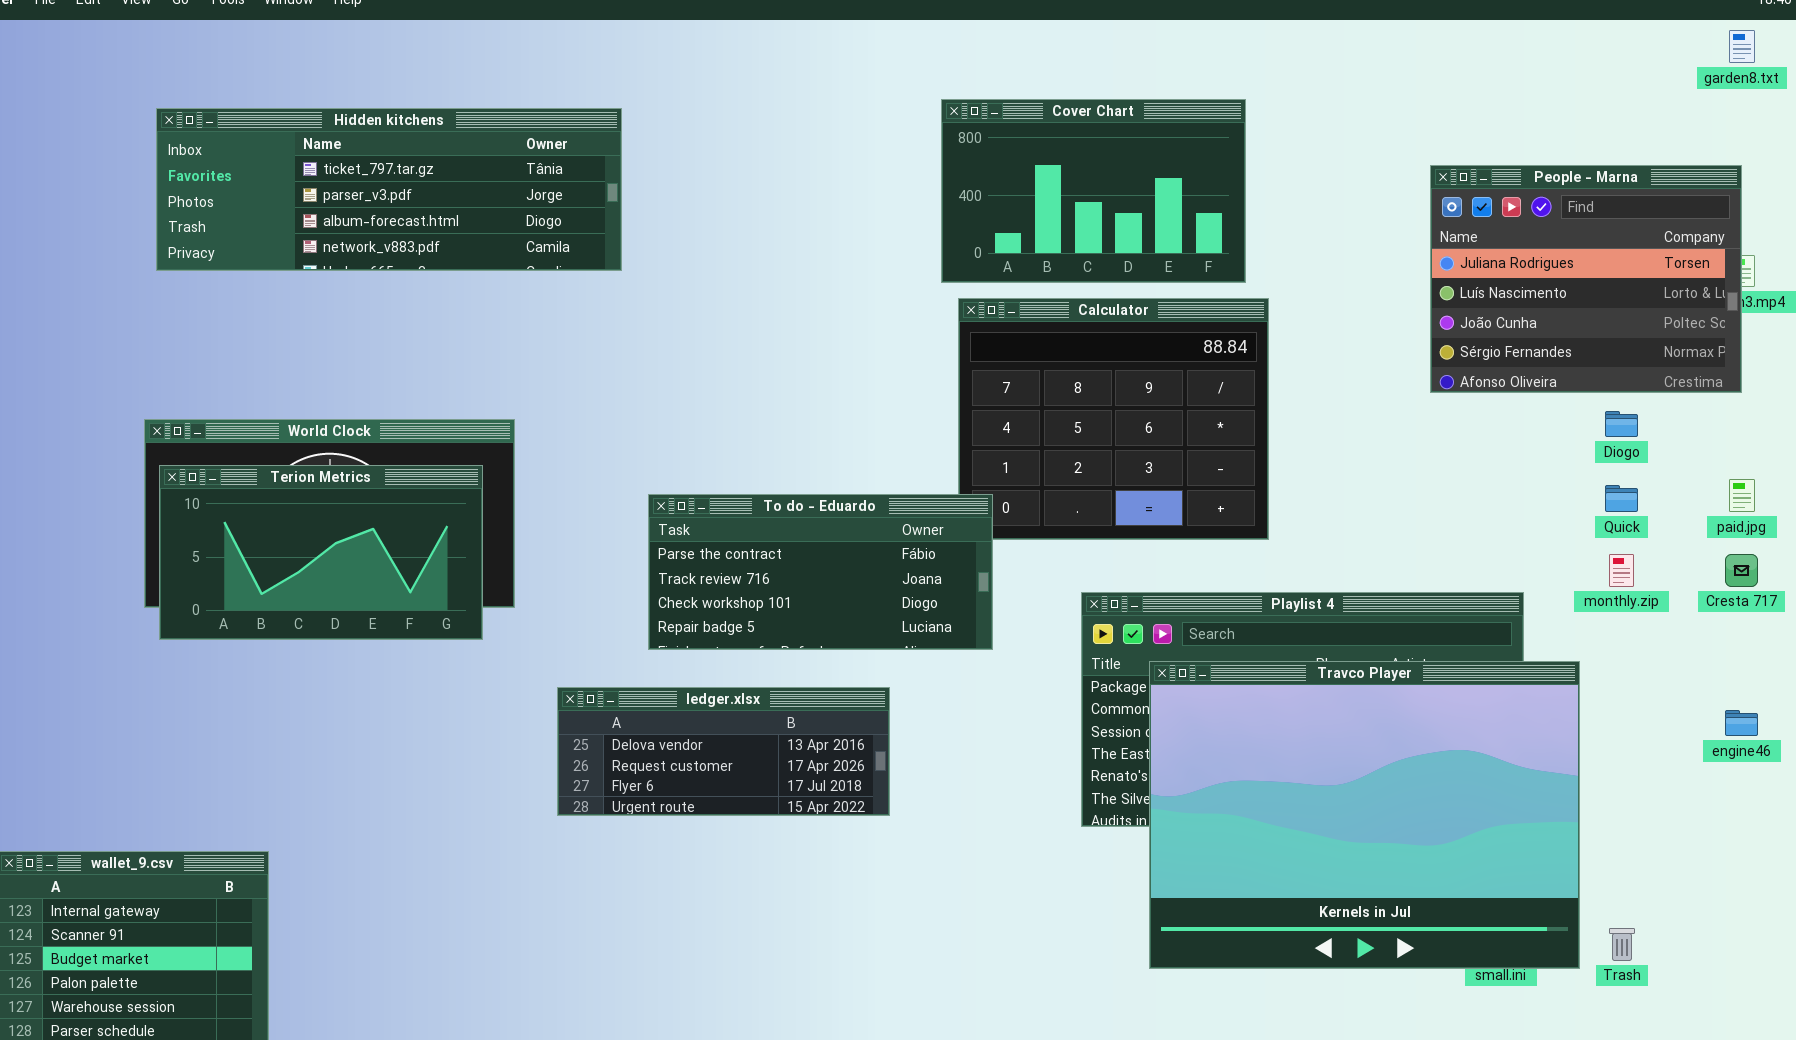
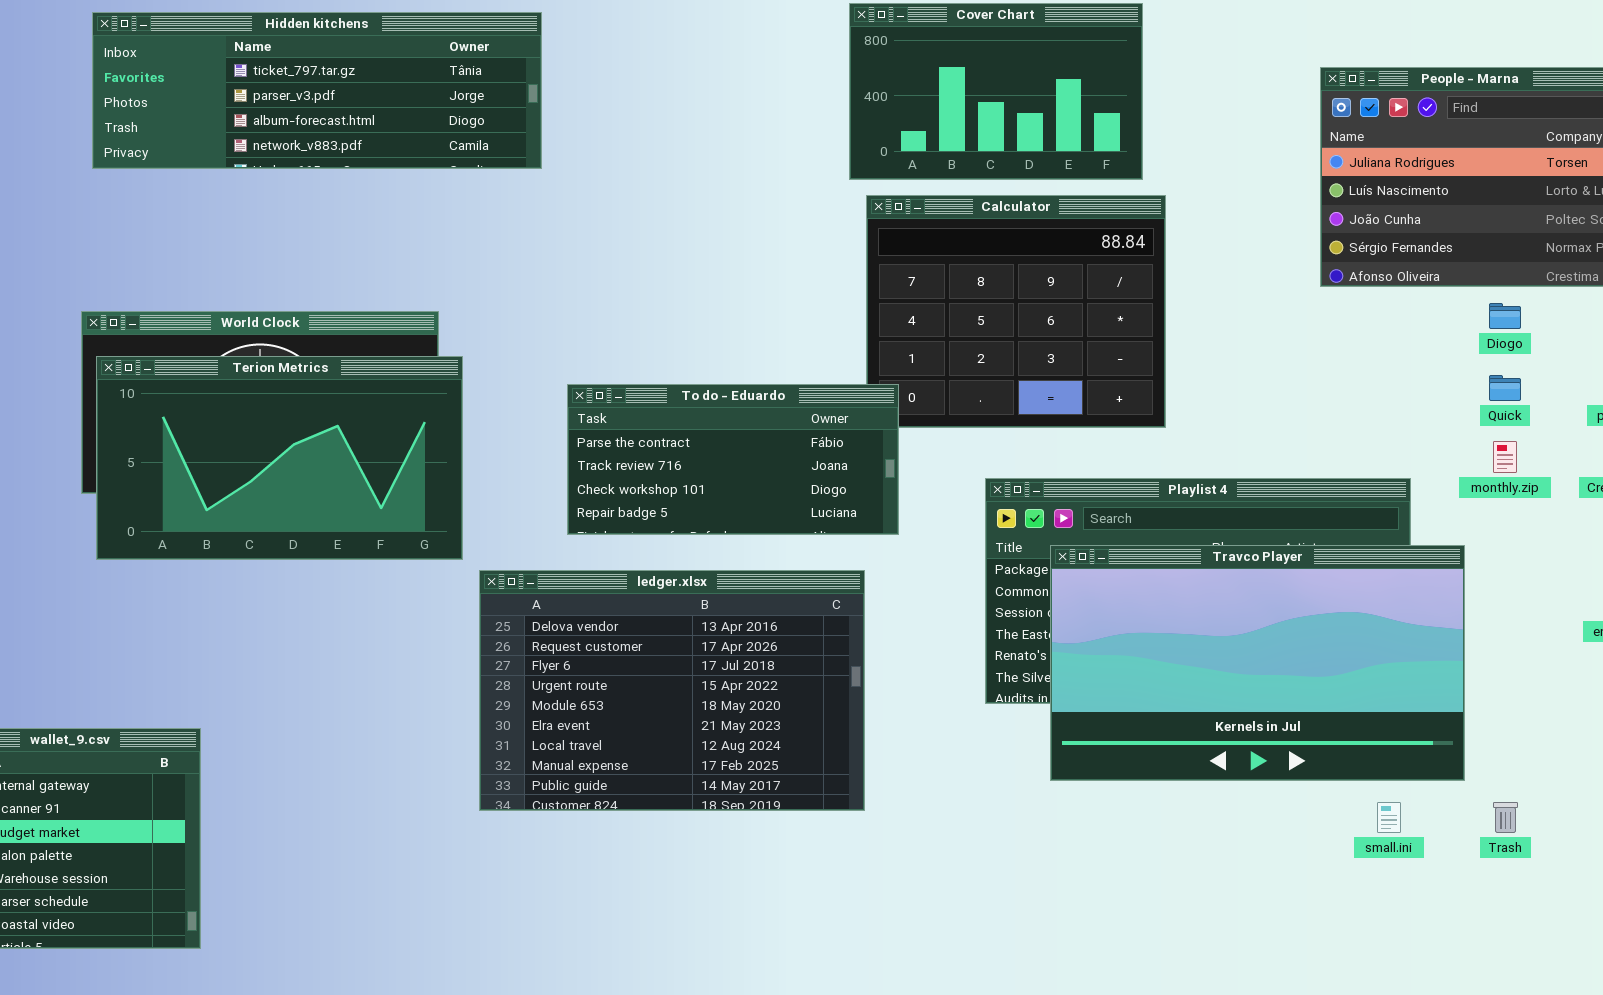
Terion Metrics: [159,465,483,640] -> [96,356,463,560], resized
Travco Player: [1149,661,1580,969] -> [1050,545,1465,781], resized
ledger.xlsx: [557,687,890,816] -> [479,570,865,811], resized

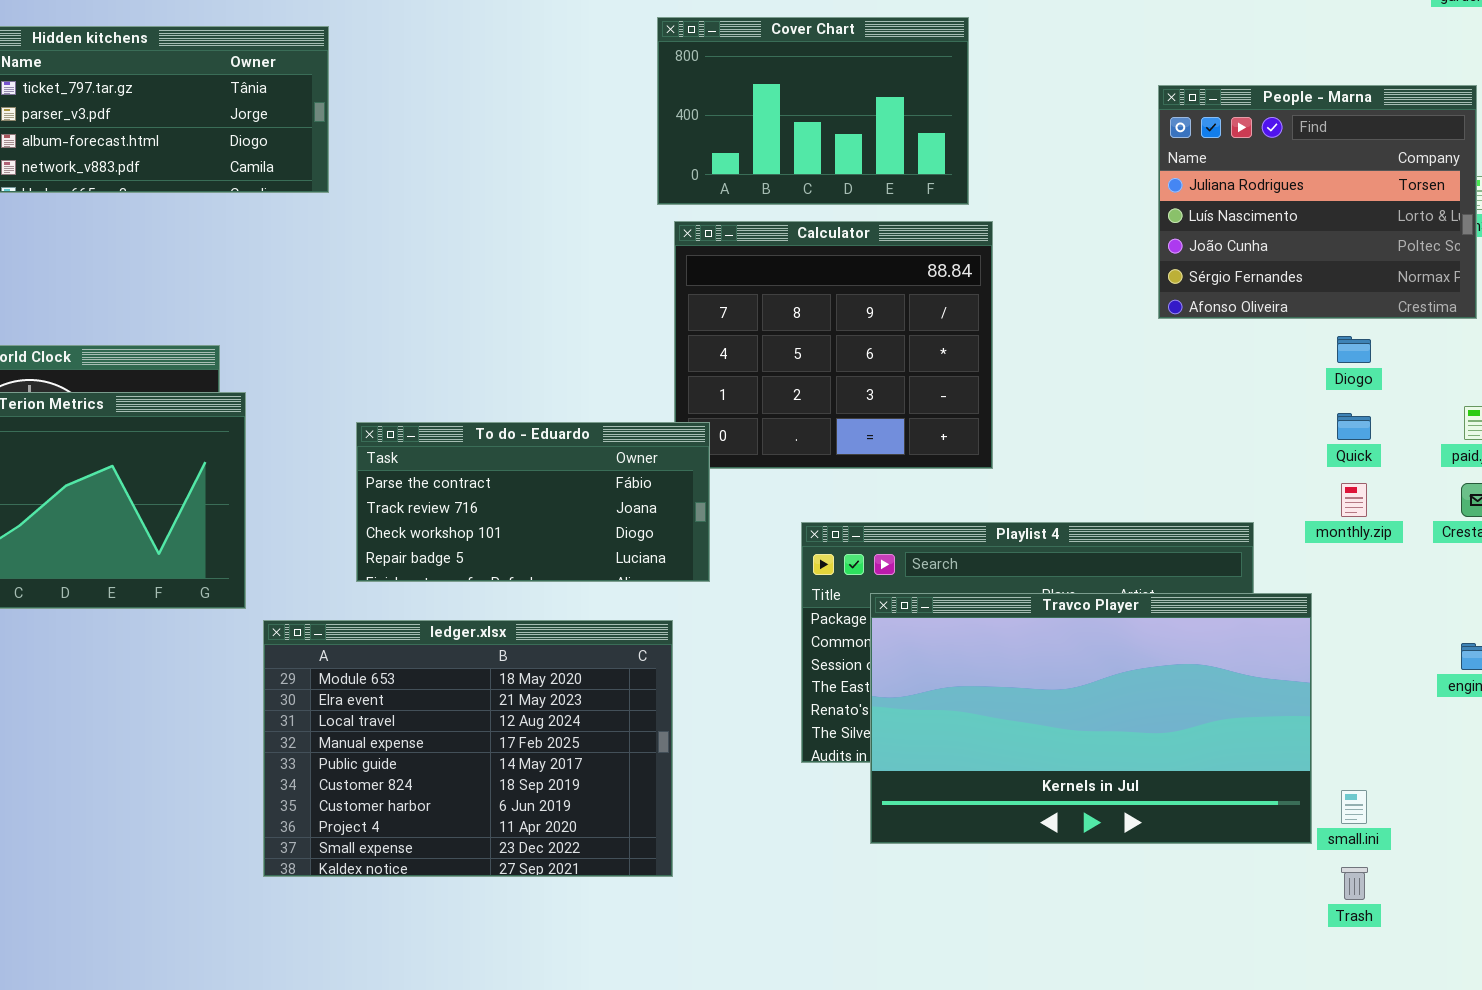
ledger.xlsx: [479,570,865,811] -> [263,620,673,877], scrolled down 4 rows
small.ini: [1377,802,1401,833] -> [1341,790,1367,824], moved

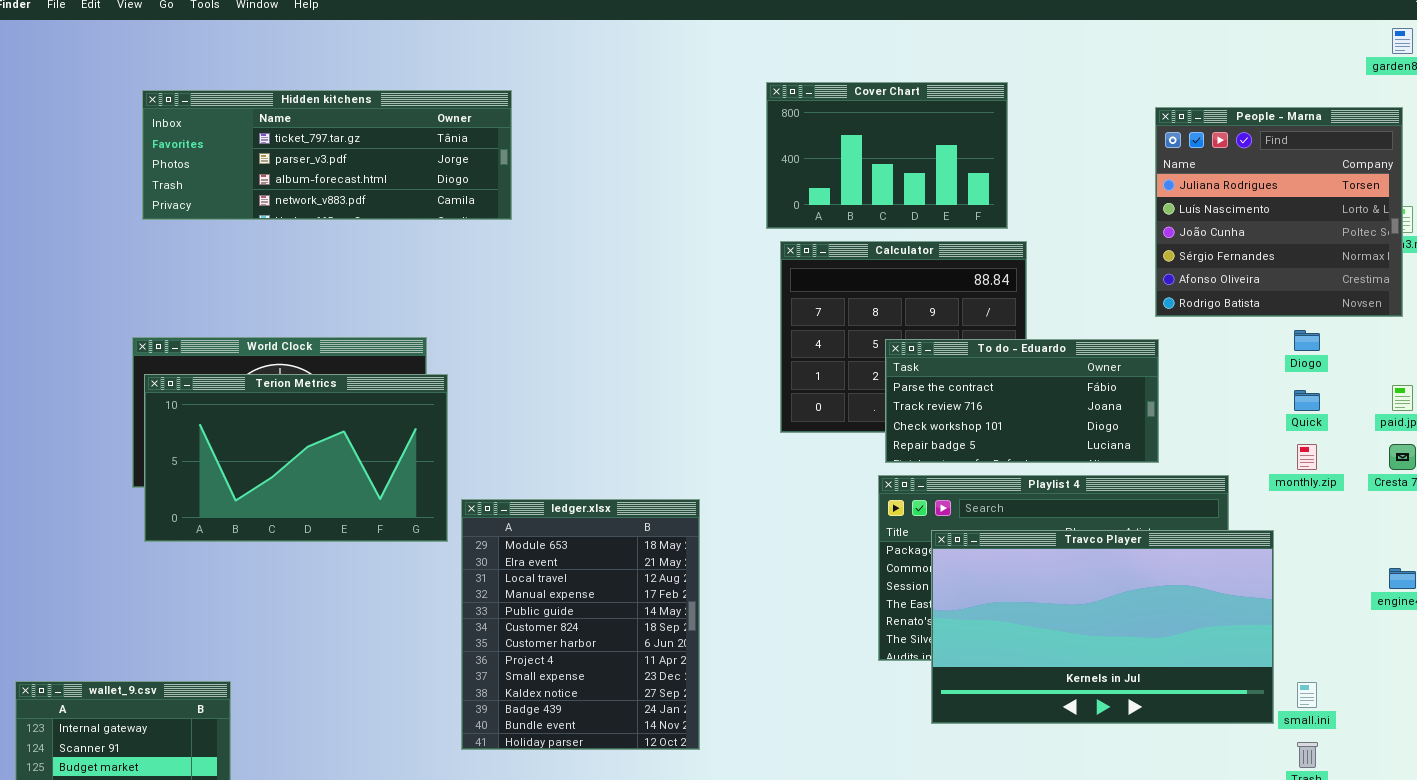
People - Marna: [1158,85,1477,319] -> [1155,107,1403,317], resized
To do - Eduardo: [356,422,710,582] -> [885,339,1159,463], moved
ledger.xlsx: [263,620,673,877] -> [461,499,700,750], resized

